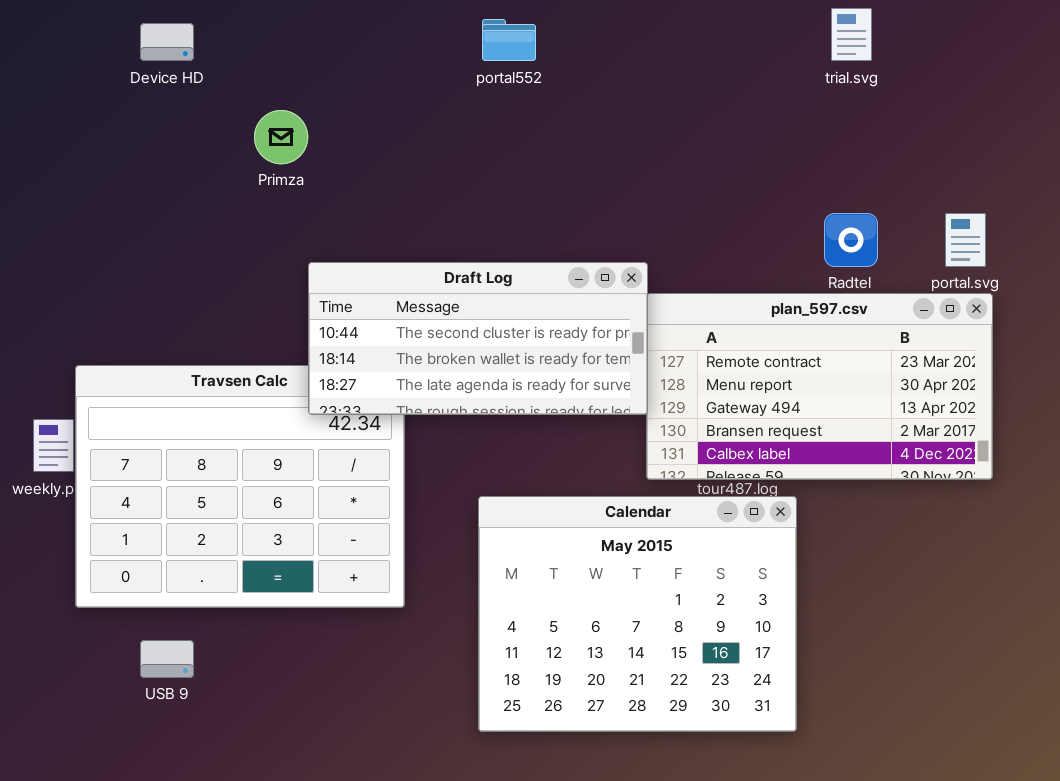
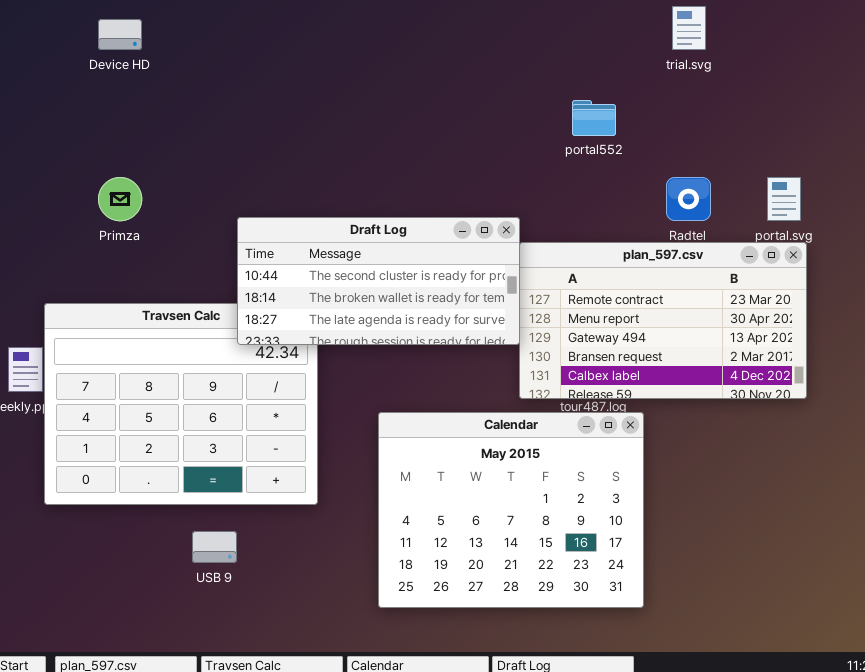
portal552: [482,19,536,61] -> [572,100,616,136], moved
Primza: [254,110,308,164] -> [98,177,142,221], moved
USB 9: [140,640,194,678] -> [192,531,237,563], moved

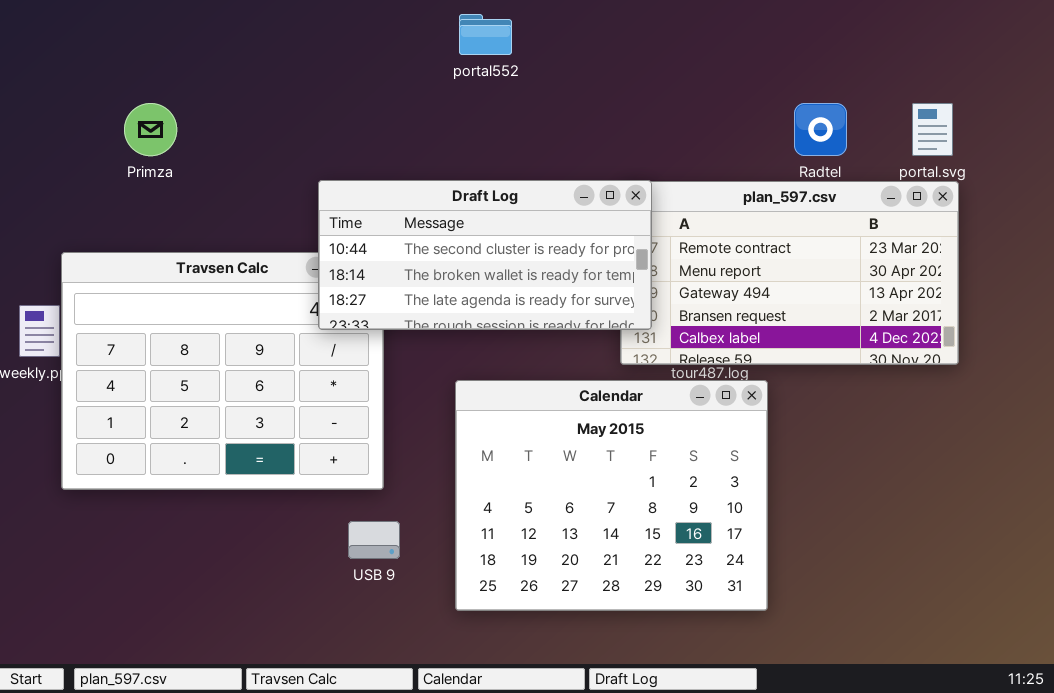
portal552: [572,100,616,136] -> [459,14,512,55], moved
Draft Log: [237,217,520,345] -> [318,180,652,330], moved
USB 9: [192,531,237,563] -> [348,521,400,559], moved

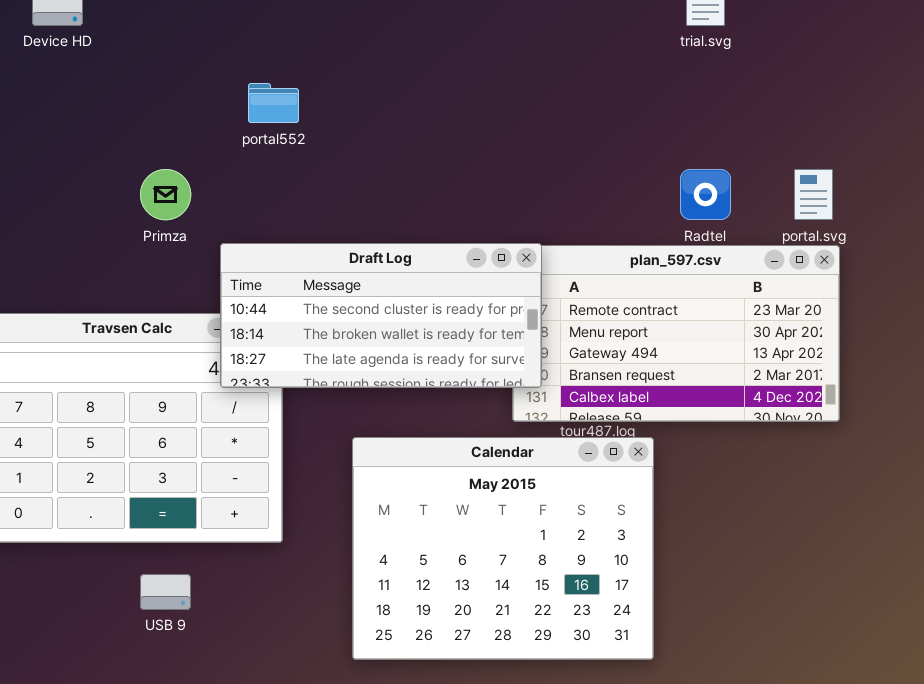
portal552: [459,14,512,55] -> [248,83,299,123], moved
Primza: [124,103,177,156] -> [140,169,191,220], moved
USB 9: [348,521,400,559] -> [140,574,191,610], moved

